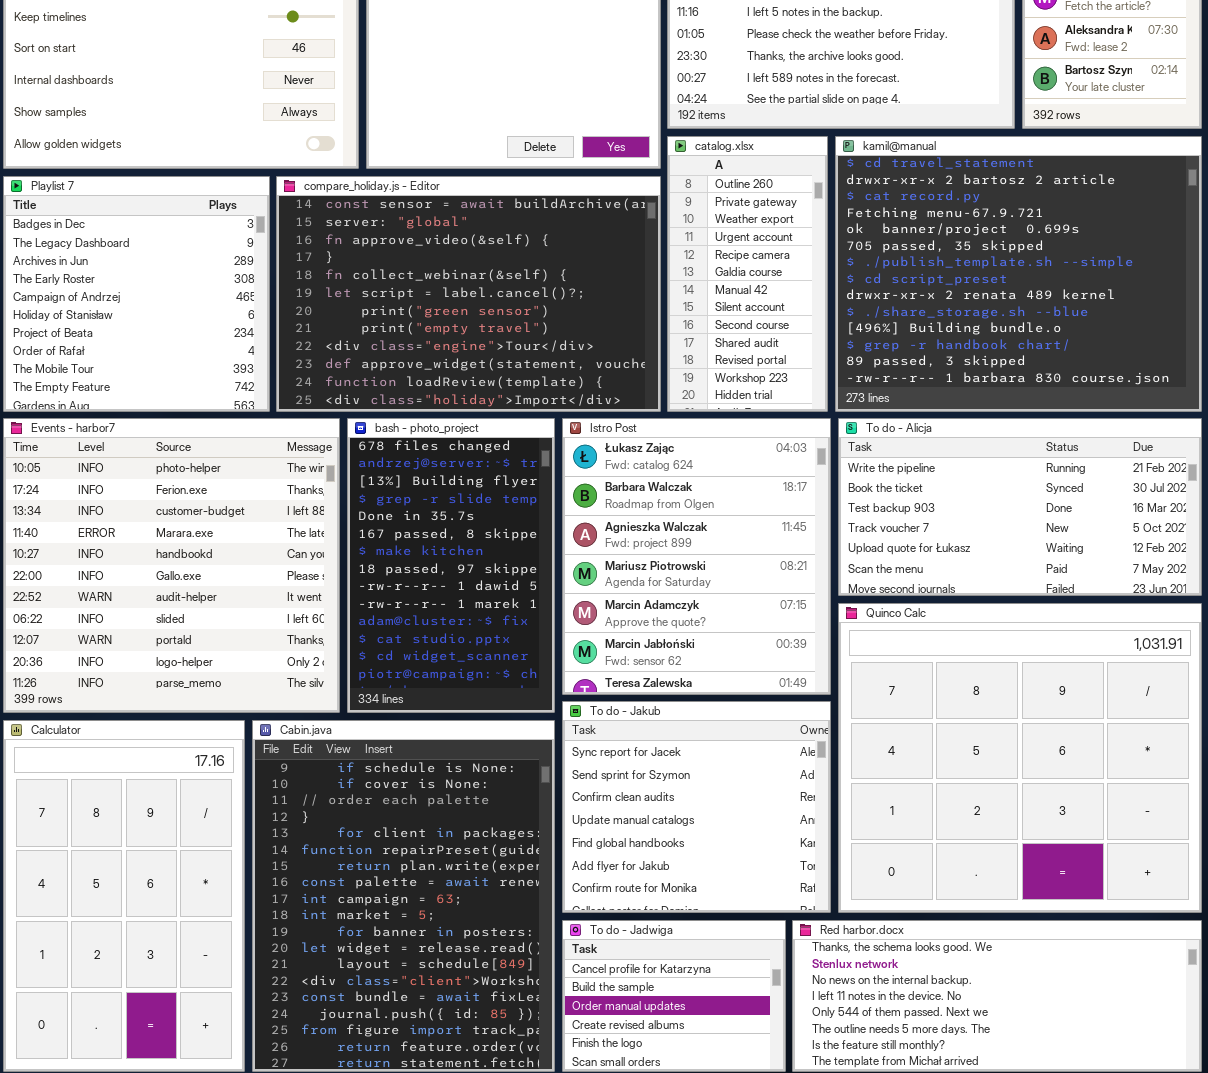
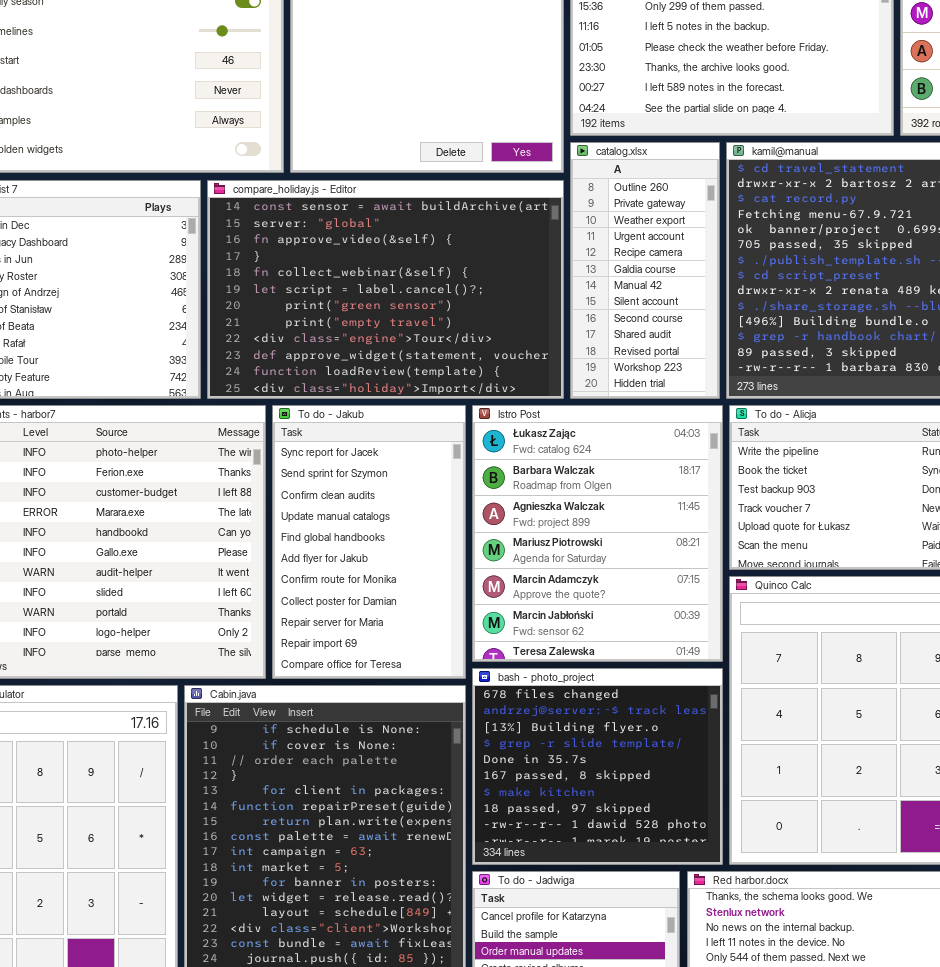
bash - photo_project: [347,418,555,713] -> [472,668,723,865], moved, resized
To do - Jakub: [562,701,831,913] -> [272,405,466,679], moved, resized

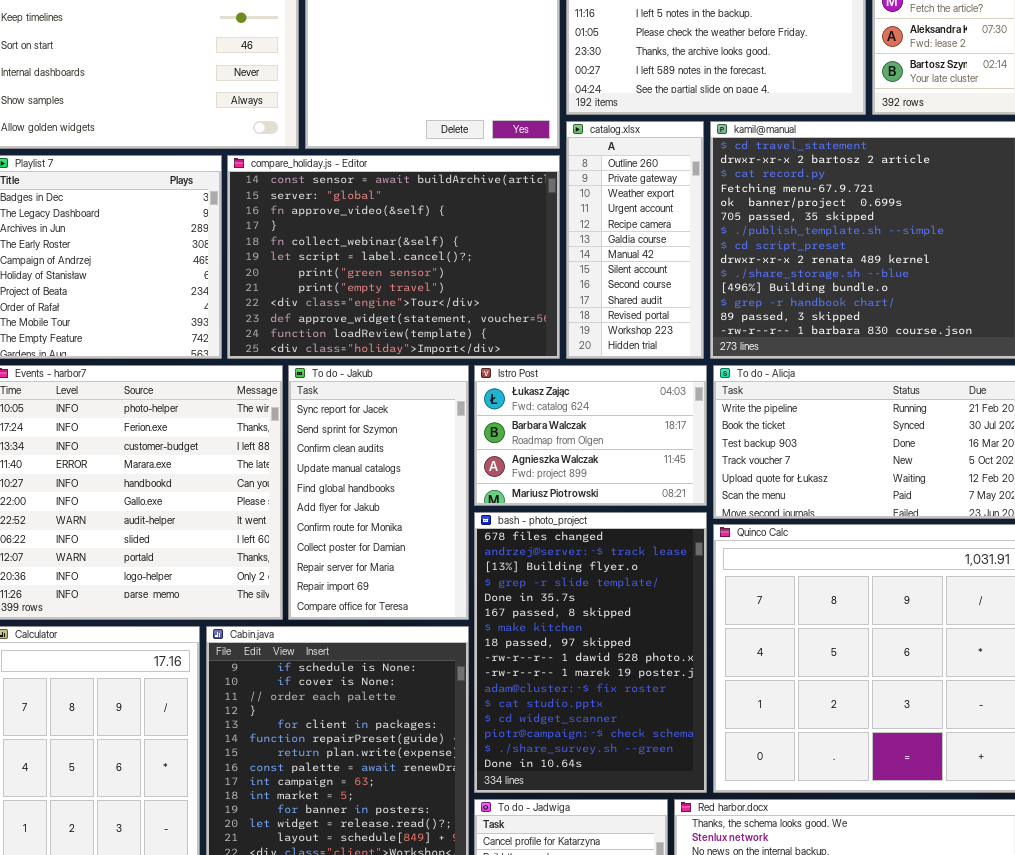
Istro Post: [472,405,723,662] -> [474,365,707,506], resized
bash - photo_project: [472,668,723,865] -> [474,512,707,793], resized

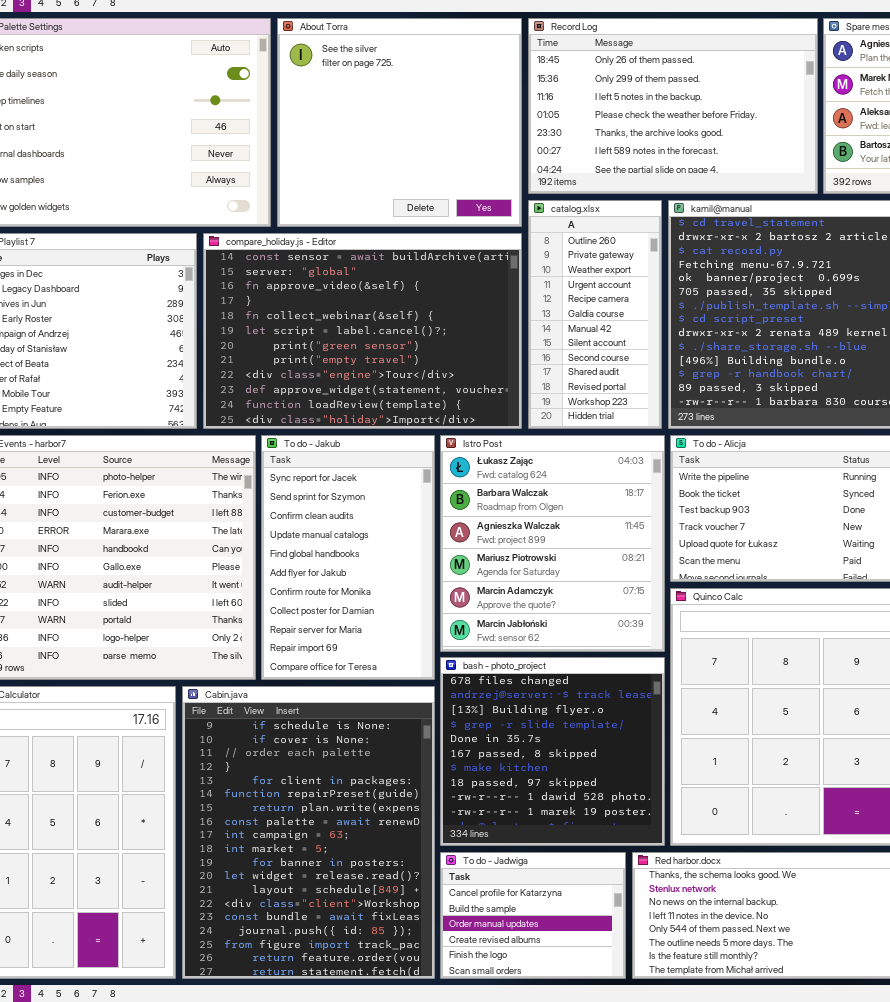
Istro Post: [474,365,707,506] -> [440,435,665,652], resized
bash - photo_project: [474,512,707,793] -> [440,657,665,846], resized

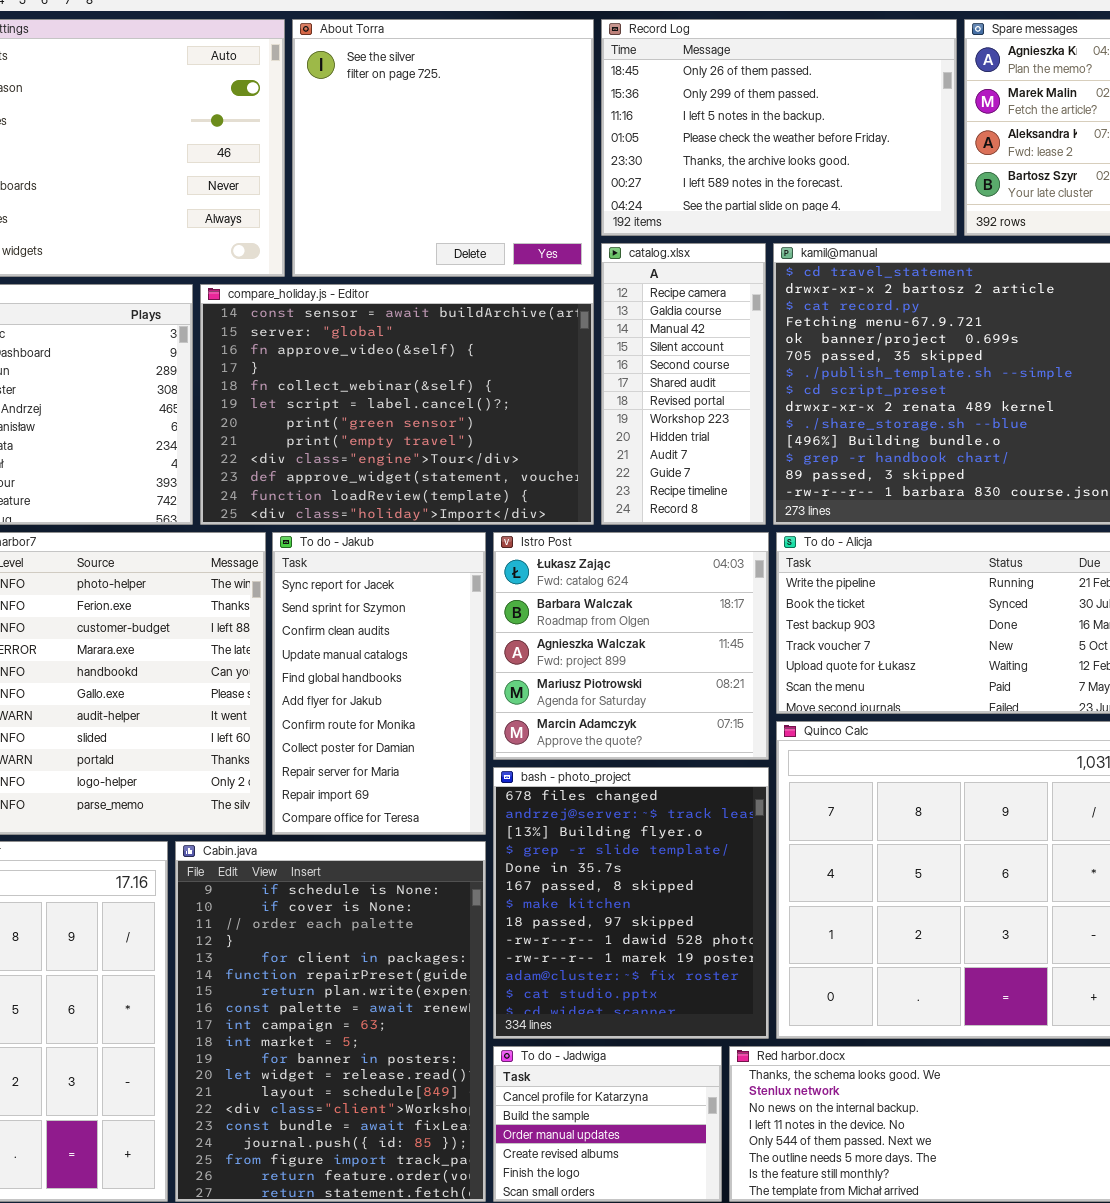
catalog.xlsx: [528,200,662,429] -> [601,243,766,525], scrolled down 4 rows
Istro Post: [440,435,665,652] -> [493,532,769,760], resized
bash - photo_project: [440,657,665,846] -> [493,767,769,1039], resized

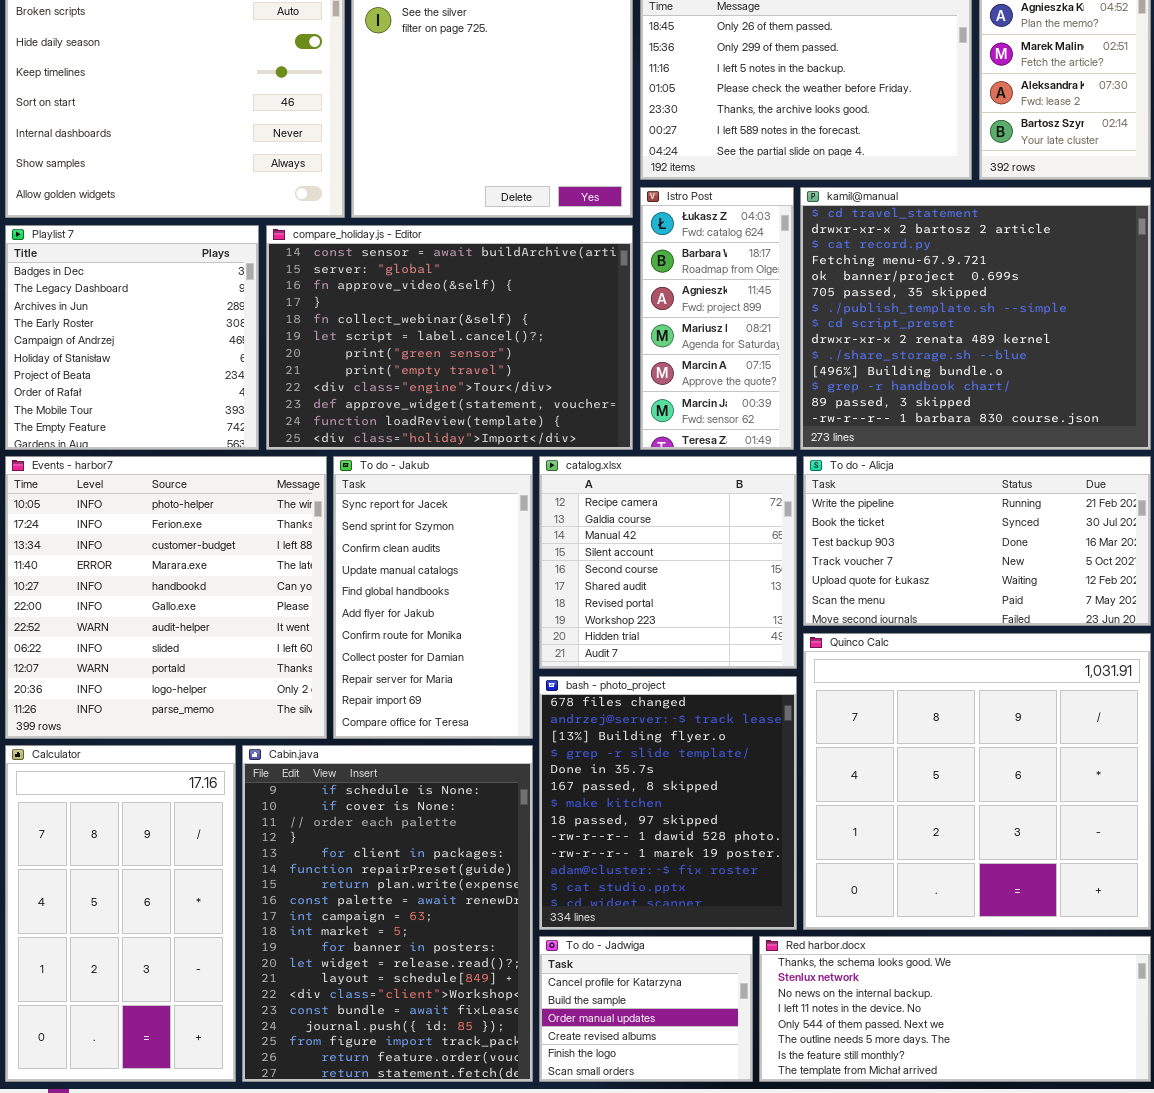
catalog.xlsx: [601,243,766,525] -> [539,456,797,669], moved, resized
Istro Post: [493,532,769,760] -> [640,187,794,450], moved, resized

